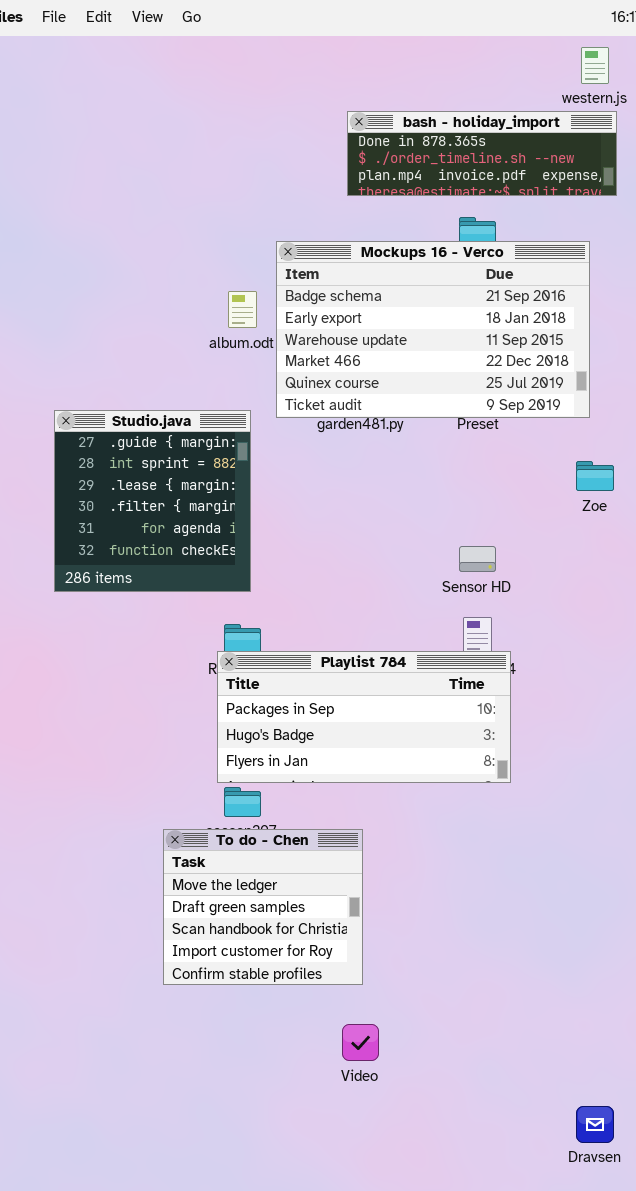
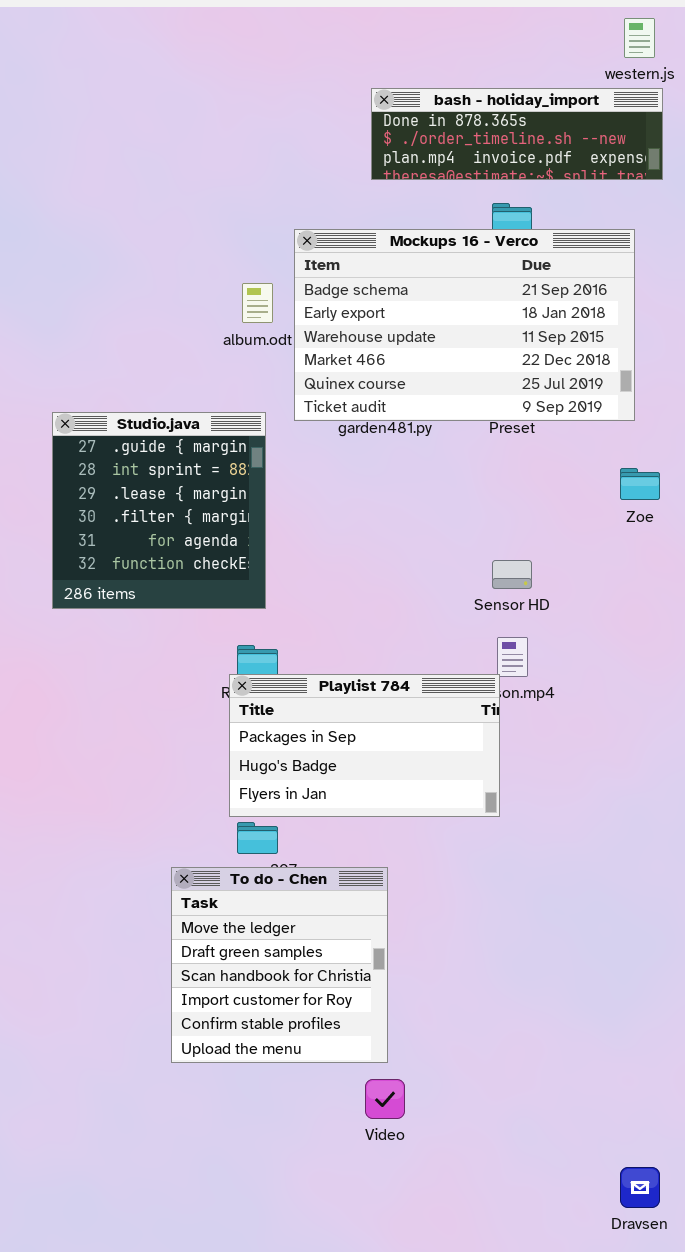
Playlist 784: [217,651,511,783] -> [229,674,500,817], resized
To do - Chen: [163,829,363,985] -> [171,867,388,1063], resized

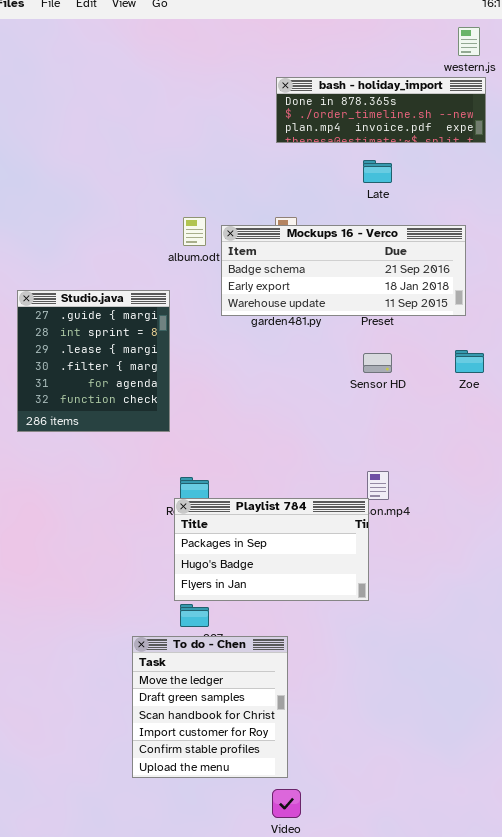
Mockups 16 - Verco: [294,229,635,421] -> [221,225,466,316], resized
Studio.java: [52,412,266,609] -> [17,290,170,432], moved
Sensor HD: [492,560,532,589] -> [363,353,392,373], moved

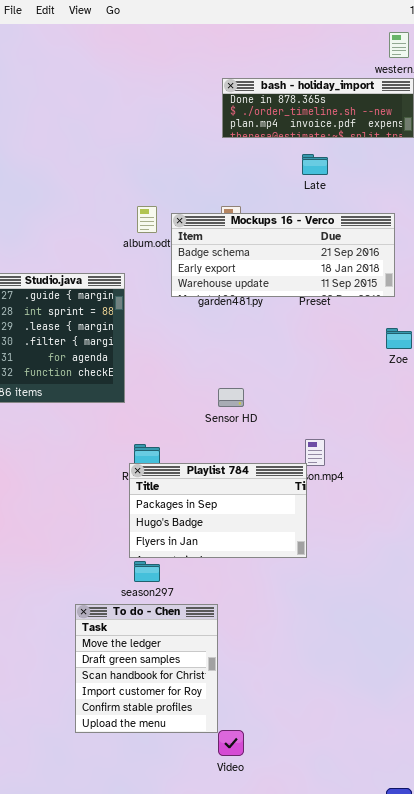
Sensor HD: [363,353,392,373] -> [218,388,244,407], moved
To do - Chen: [132,636,288,778] -> [75,604,218,733], moved

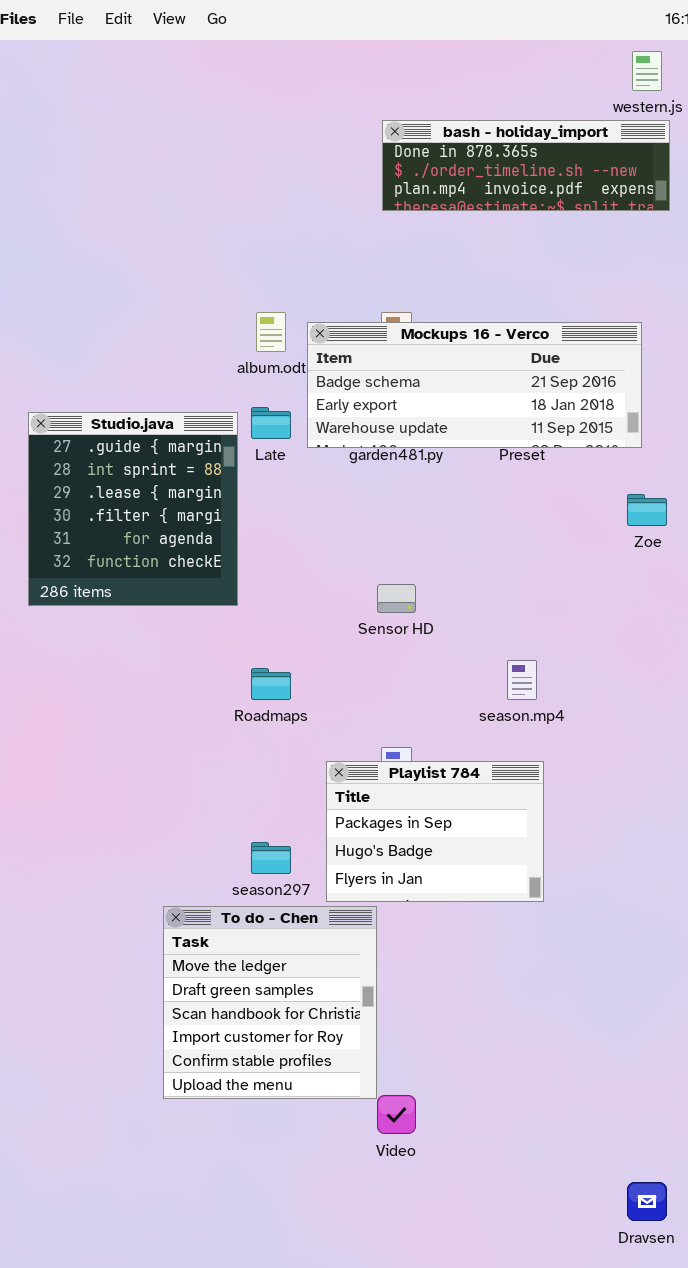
Late: [302,154,328,175] -> [251,407,291,439], moved
Playlist 784: [129,463,307,558] -> [326,761,544,902], moved, resized

